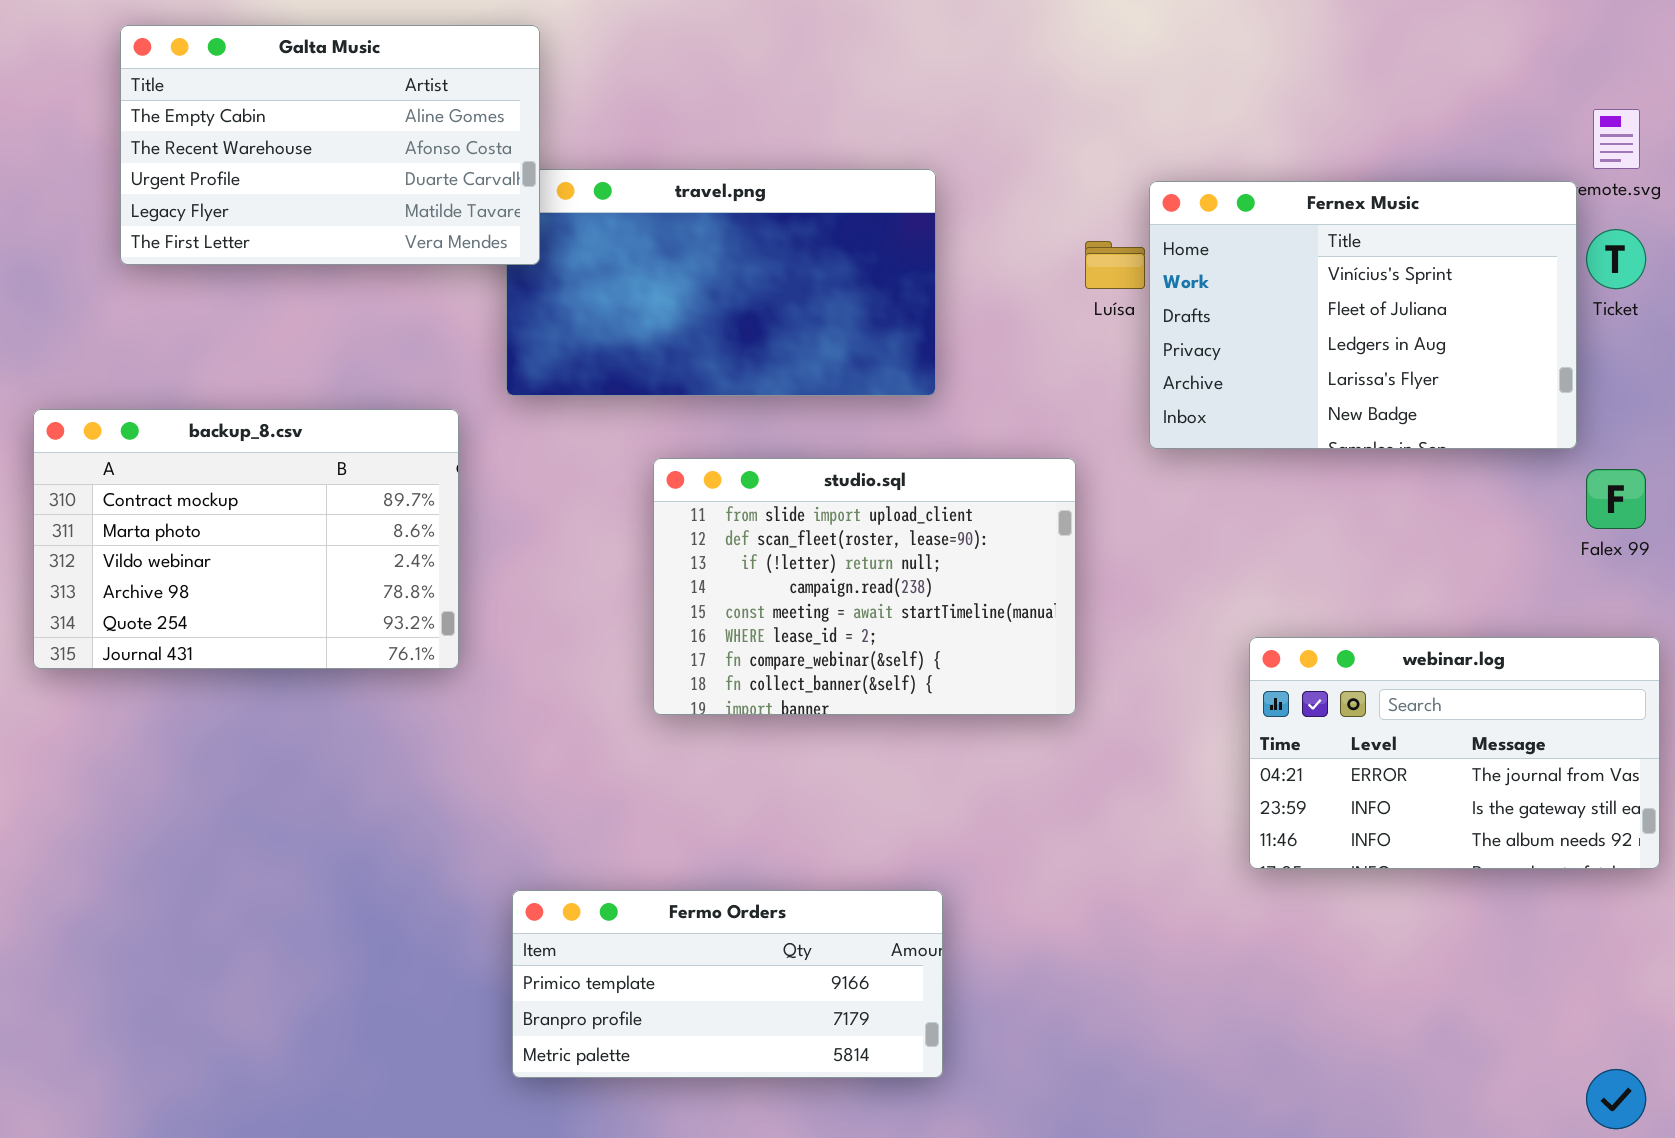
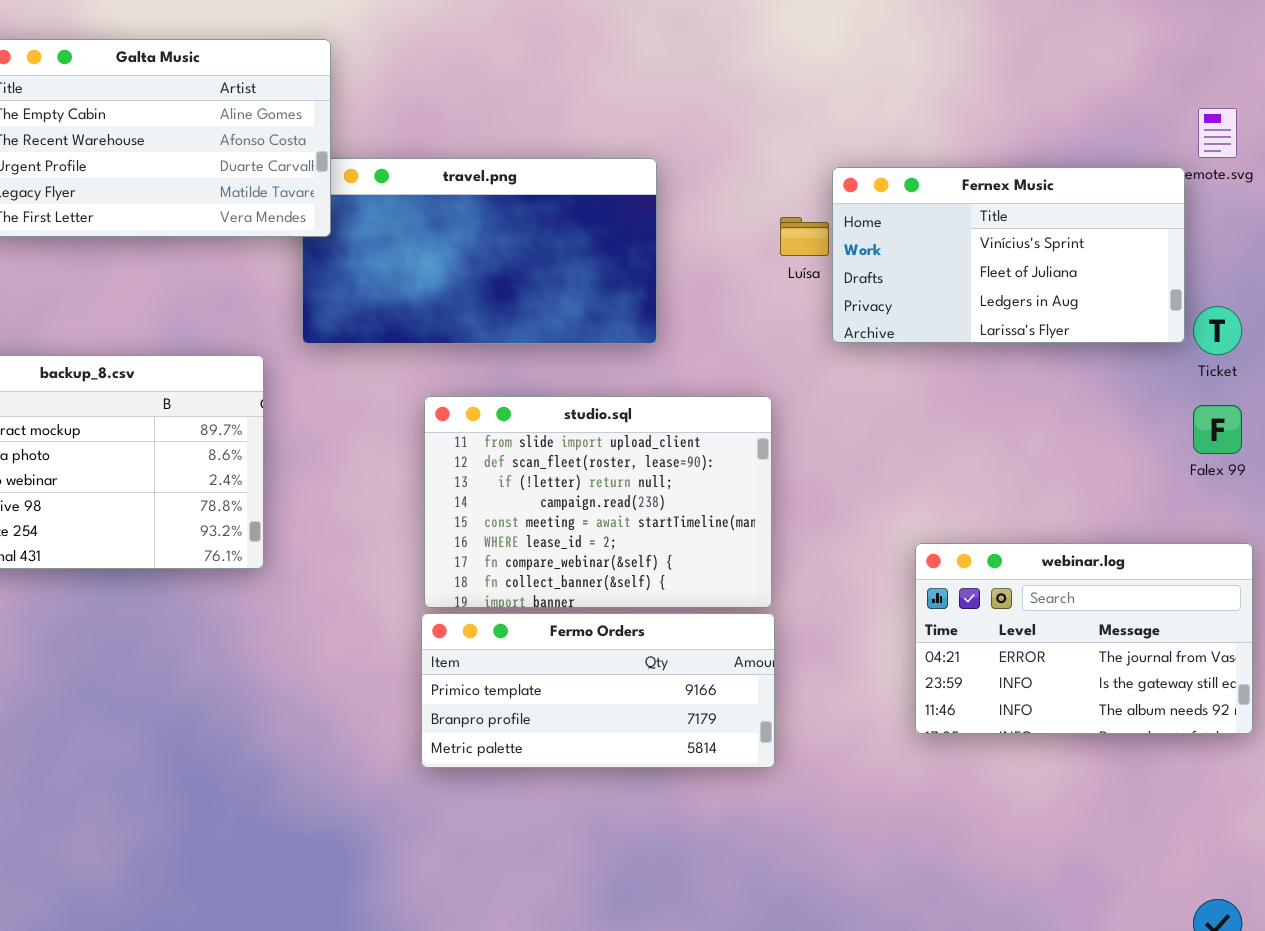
Fernex Music: [1149,181,1577,449] -> [832,167,1185,343], resized
Ticket: [1586,229,1646,289] -> [1193,306,1242,355], moved
Fermo Orders: [512,890,943,1078] -> [421,613,775,768], moved

